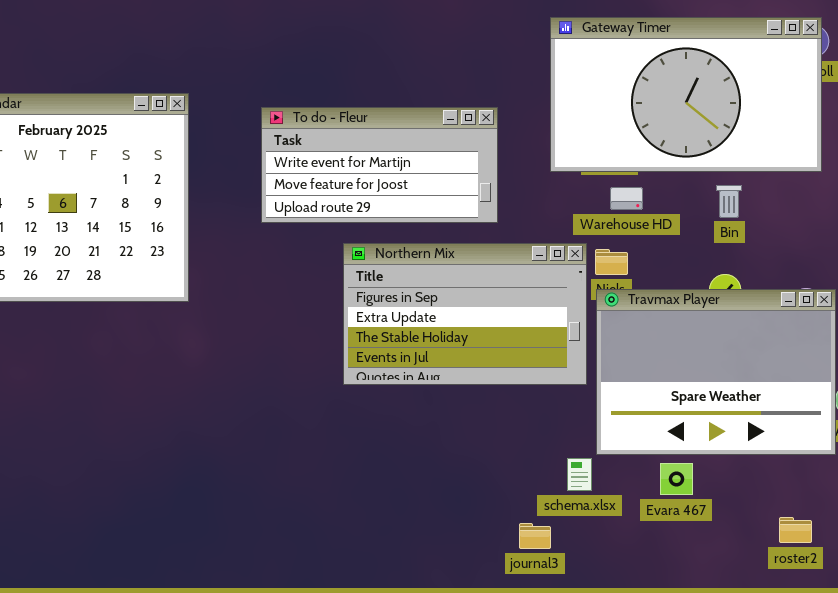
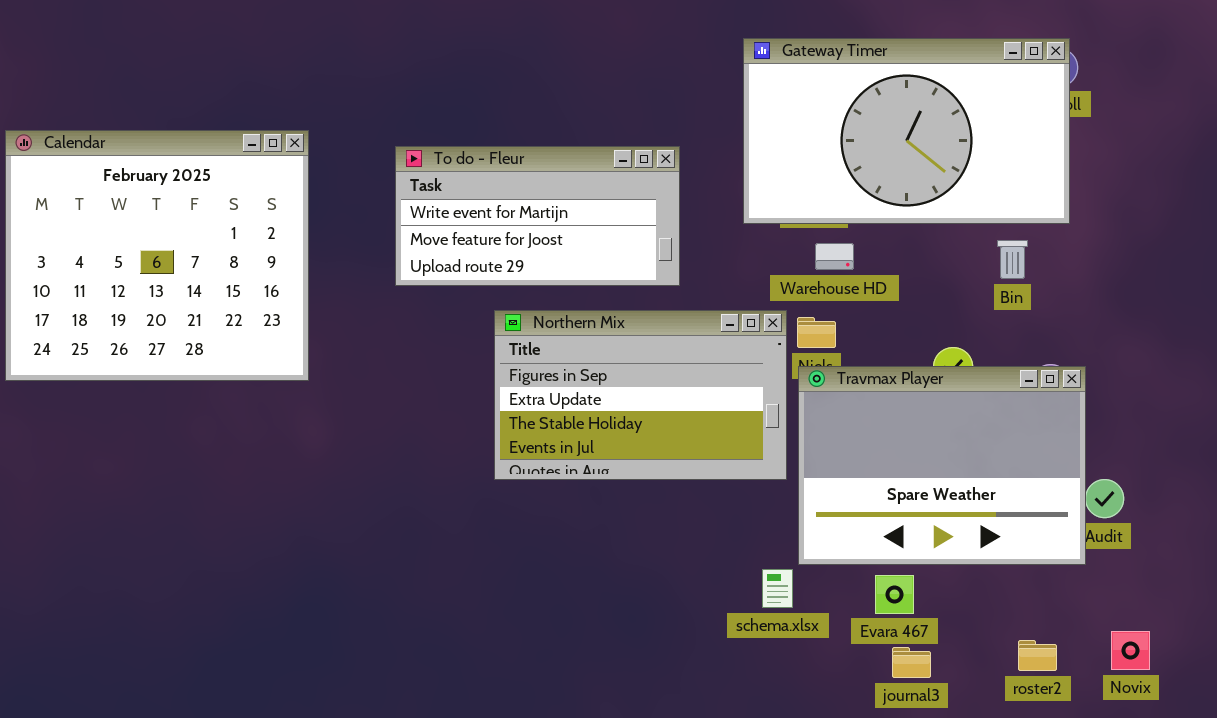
Bin: [716,185,742,218] -> [997,240,1028,279], moved
journal3: [519,523,551,549] -> [892,647,931,678], moved

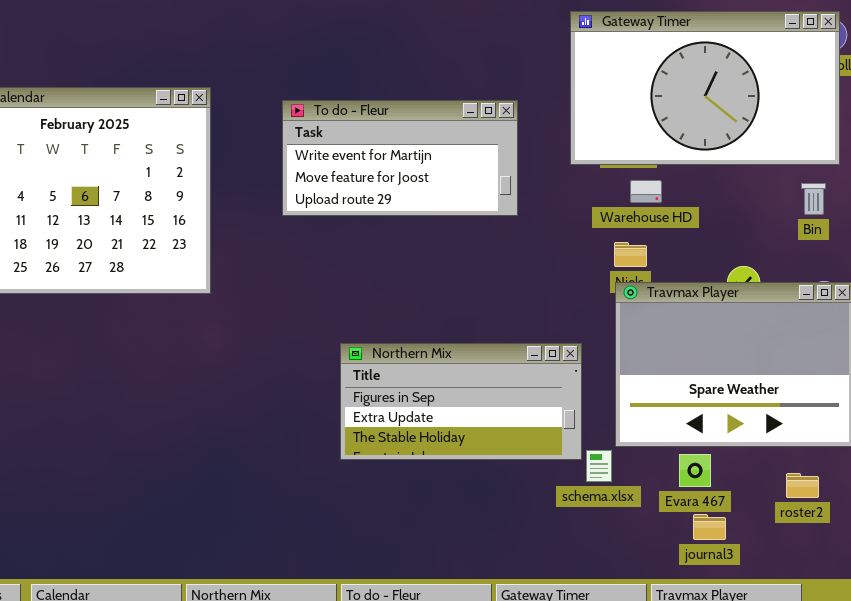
Bin: [997,240,1028,279] -> [801,183,826,215], moved
Northern Mix: [494,310,787,480] -> [340,343,582,460], moved, resized
roster2: [1018,640,1057,671] -> [786,473,819,498], moved

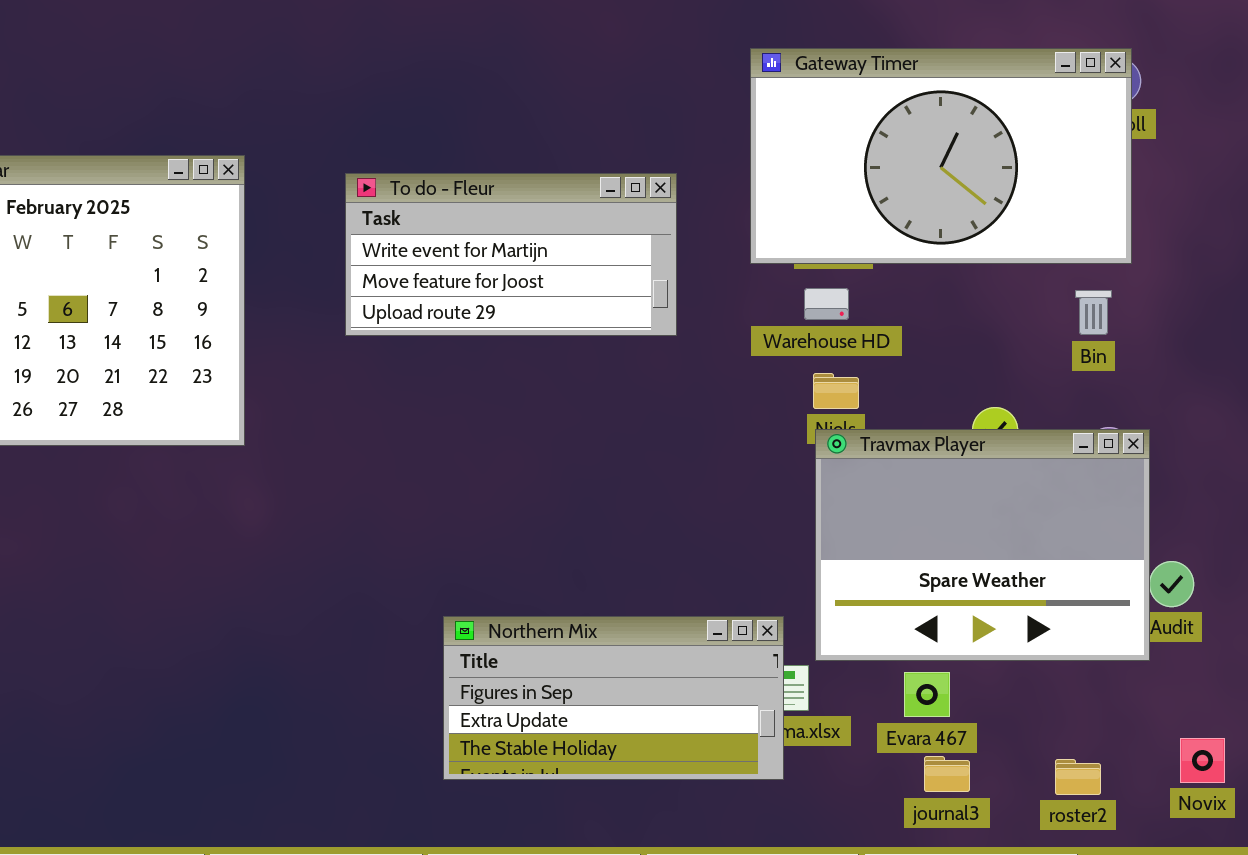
Warehouse HD: [630,180,662,203] -> [804,288,849,320], moved
Northern Mix: [340,343,582,460] -> [443,616,784,780], moved
roster2: [786,473,819,498] -> [1055,759,1101,795], moved

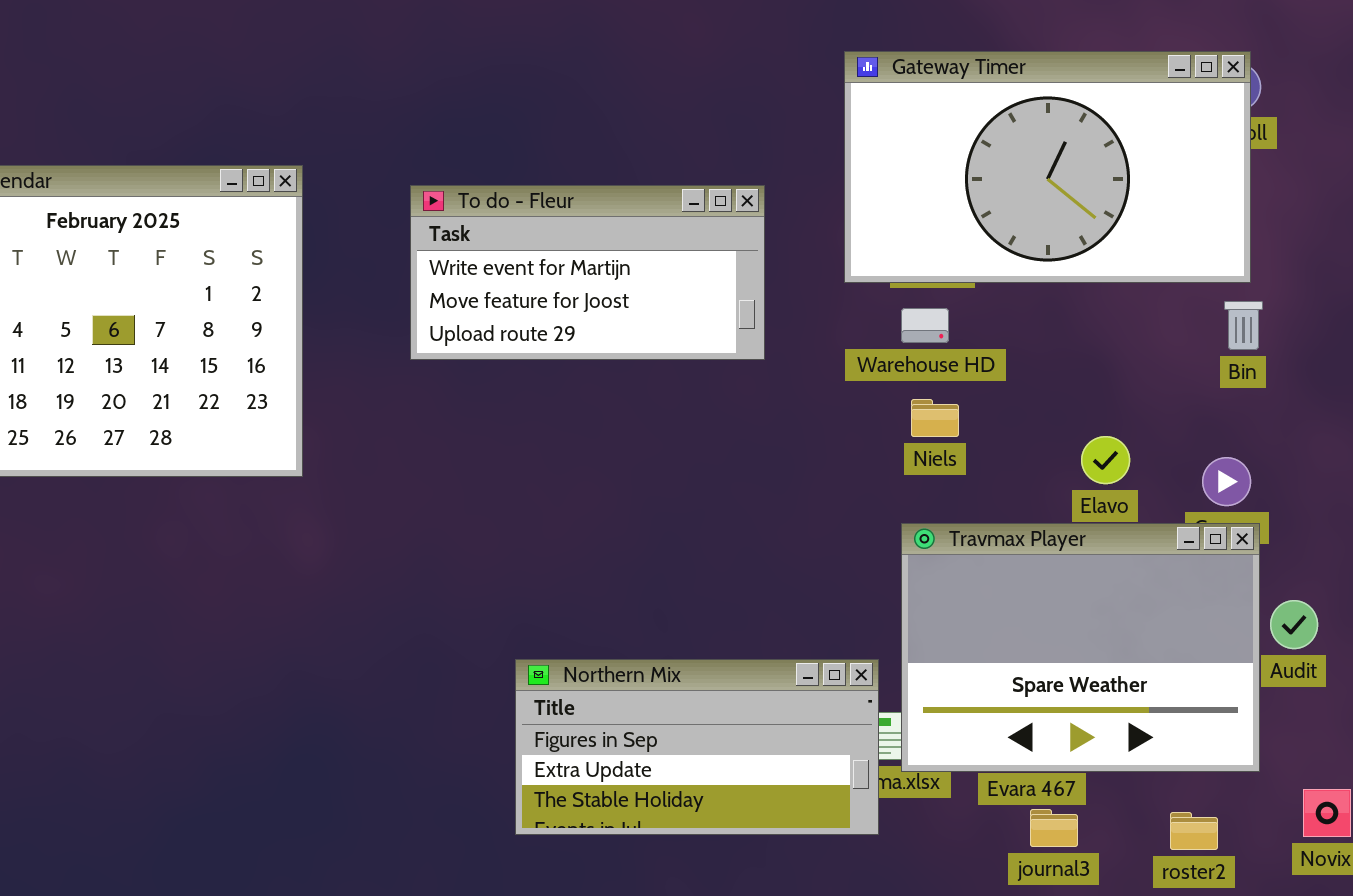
Bin: [1075,290,1112,335] -> [1224,301,1263,350], moved
Travmax Player: [815,429,1150,661] -> [901,523,1260,772], moved

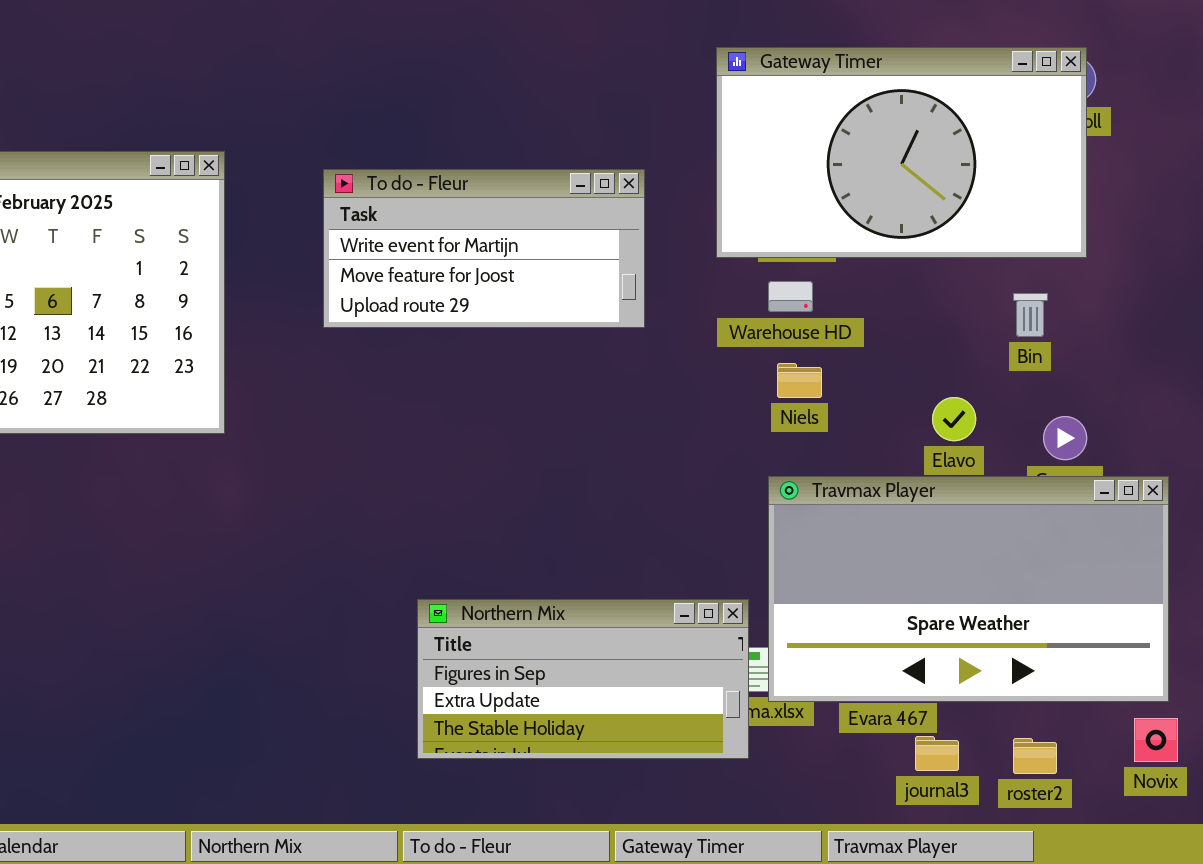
Bin: [1224,301,1263,350] -> [1013,293,1048,337], moved
Travmax Player: [901,523,1260,772] -> [768,476,1169,702], resized
journal3: [1030,809,1078,847] -> [915,736,959,771], moved

